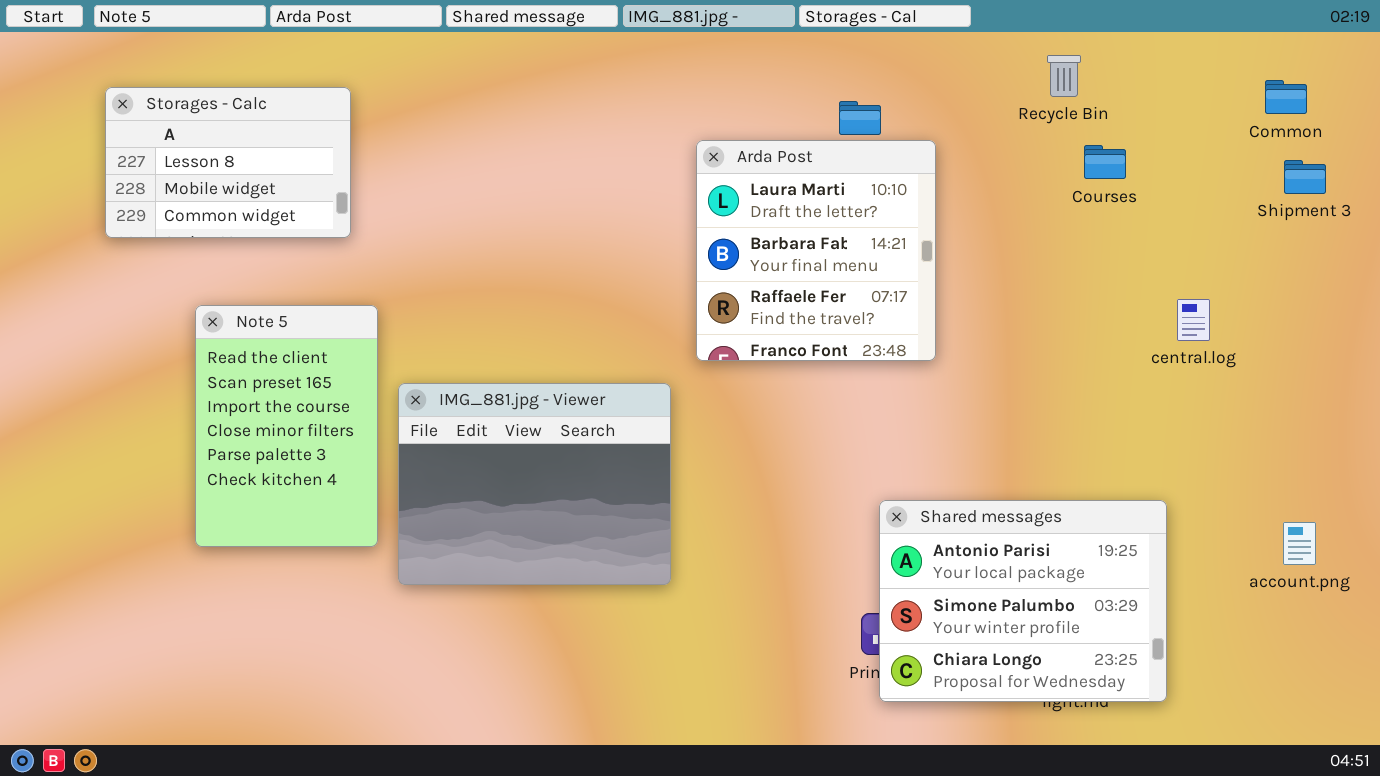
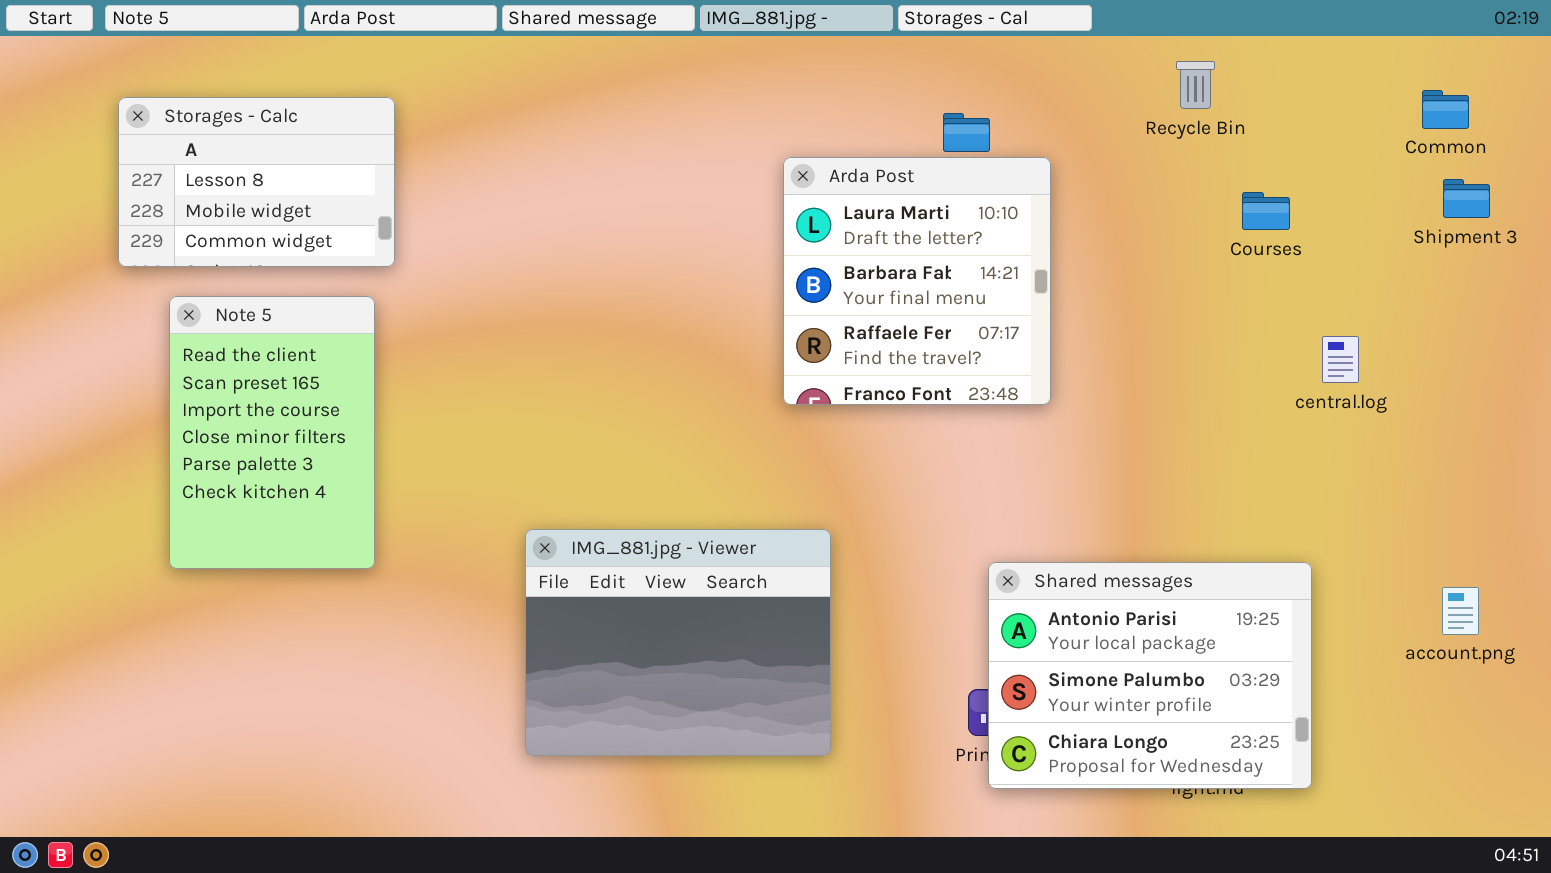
Courses: [1084,145,1126,179] -> [1242,192,1290,230], moved
Note 5: [195,305,378,547] -> [169,296,375,569], moved
IMG_881.jpg - Viewer: [398,383,671,585] -> [525,529,831,756], moved

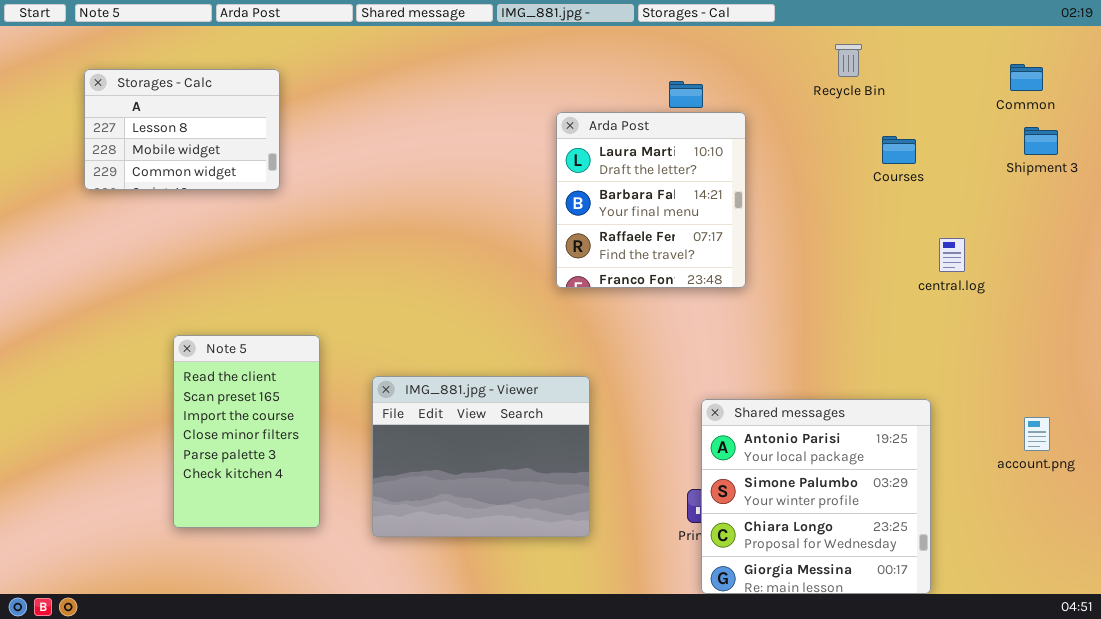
Note 5: [169,296,375,569] -> [173,335,320,528], moved
Shared messages: [988,562,1312,789] -> [701,399,931,594], resized

